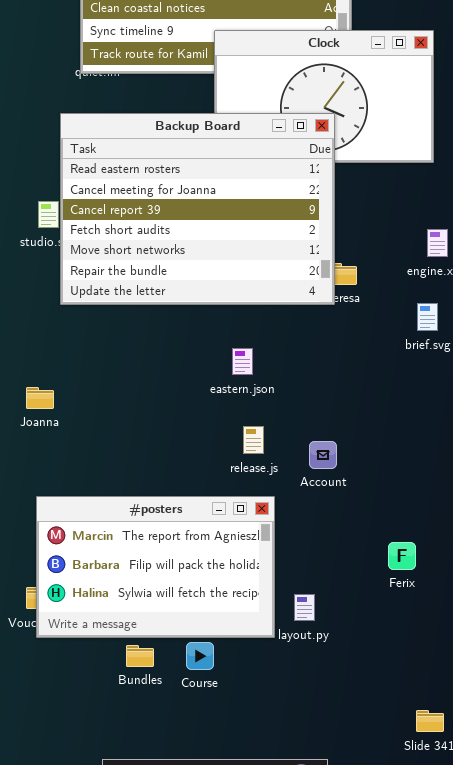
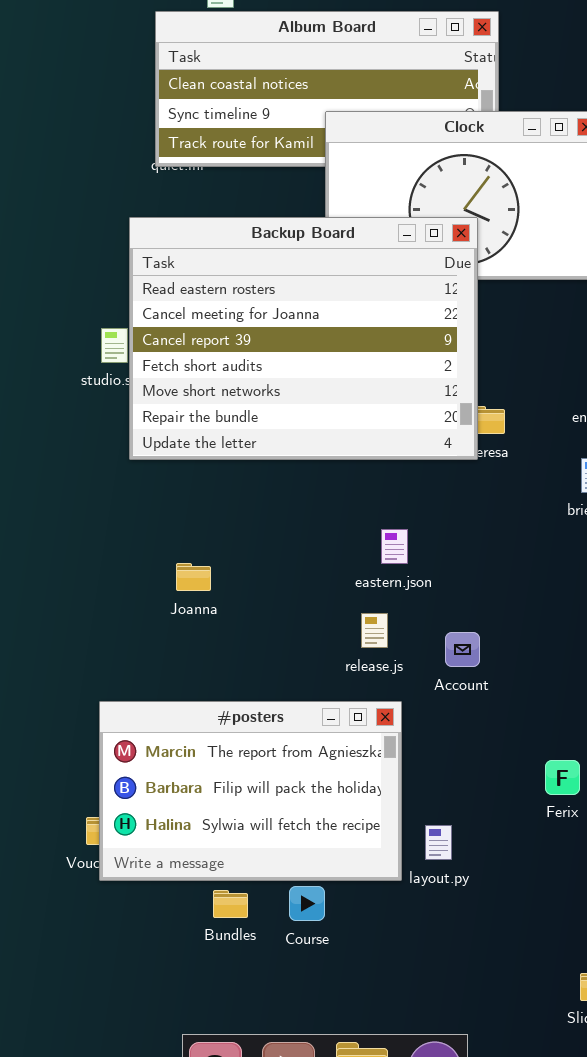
eastern.json: [232,348,253,375] -> [381,529,408,564], moved
Joanna: [26,387,54,409] -> [176,563,211,591], moved

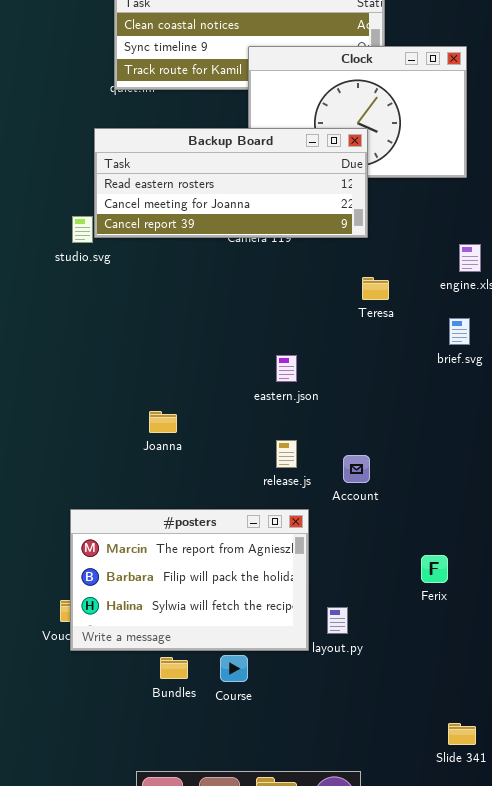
Backup Board: [129,217,478,460] -> [94,128,368,238], resized
eastern.json: [381,529,408,564] -> [276,355,297,382], moved
Joanna: [176,563,211,591] -> [149,411,177,433], moved

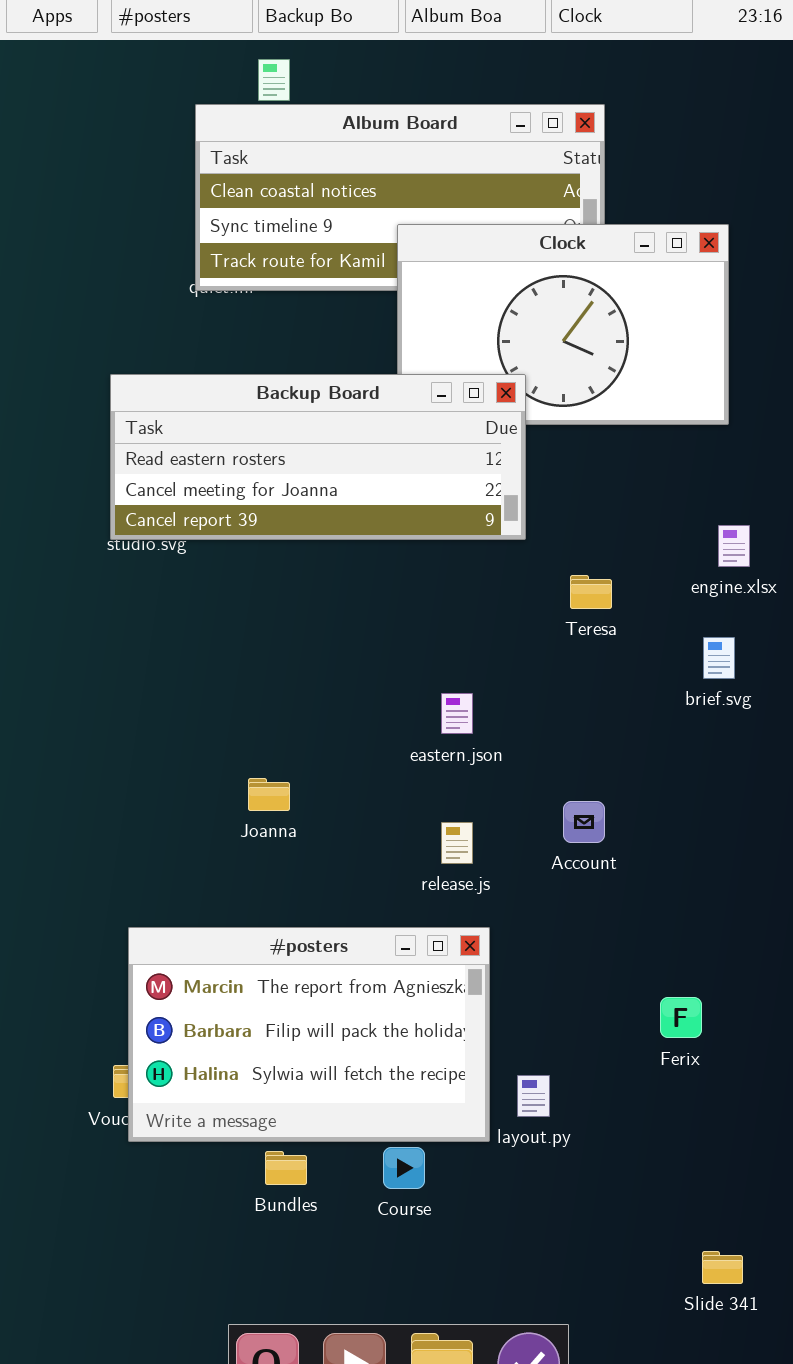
Backup Board: [94,128,368,238] -> [110,374,526,540], moved
Account: [343,455,370,483] -> [563,801,605,843], moved
Course: [220,655,248,682] -> [383,1147,425,1189], moved

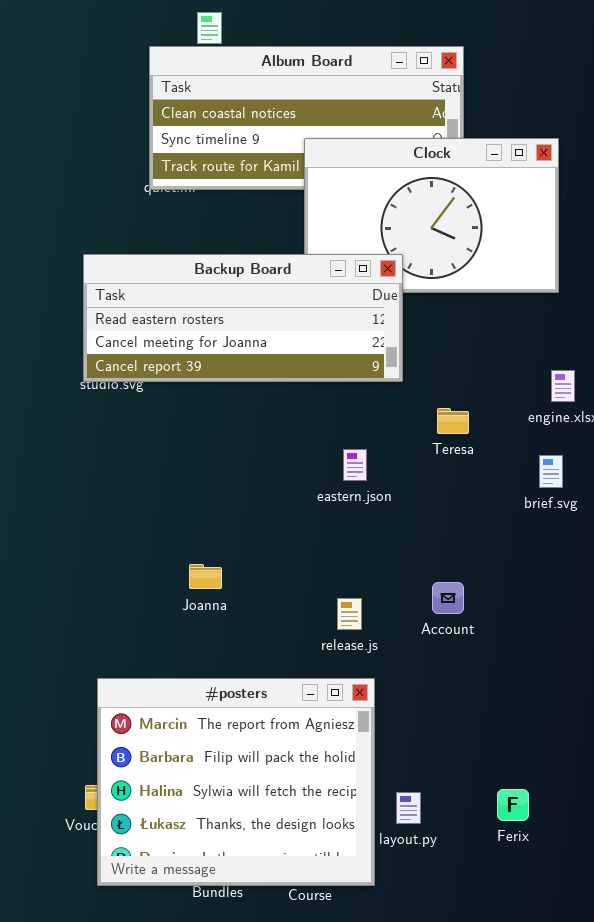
eastern.json: [441,693,473,734] -> [343,449,367,481], moved
#posters: [128,927,490,1142] -> [97,678,375,886], resized
Ferix: [660,997,702,1038] -> [497,789,529,821], moved

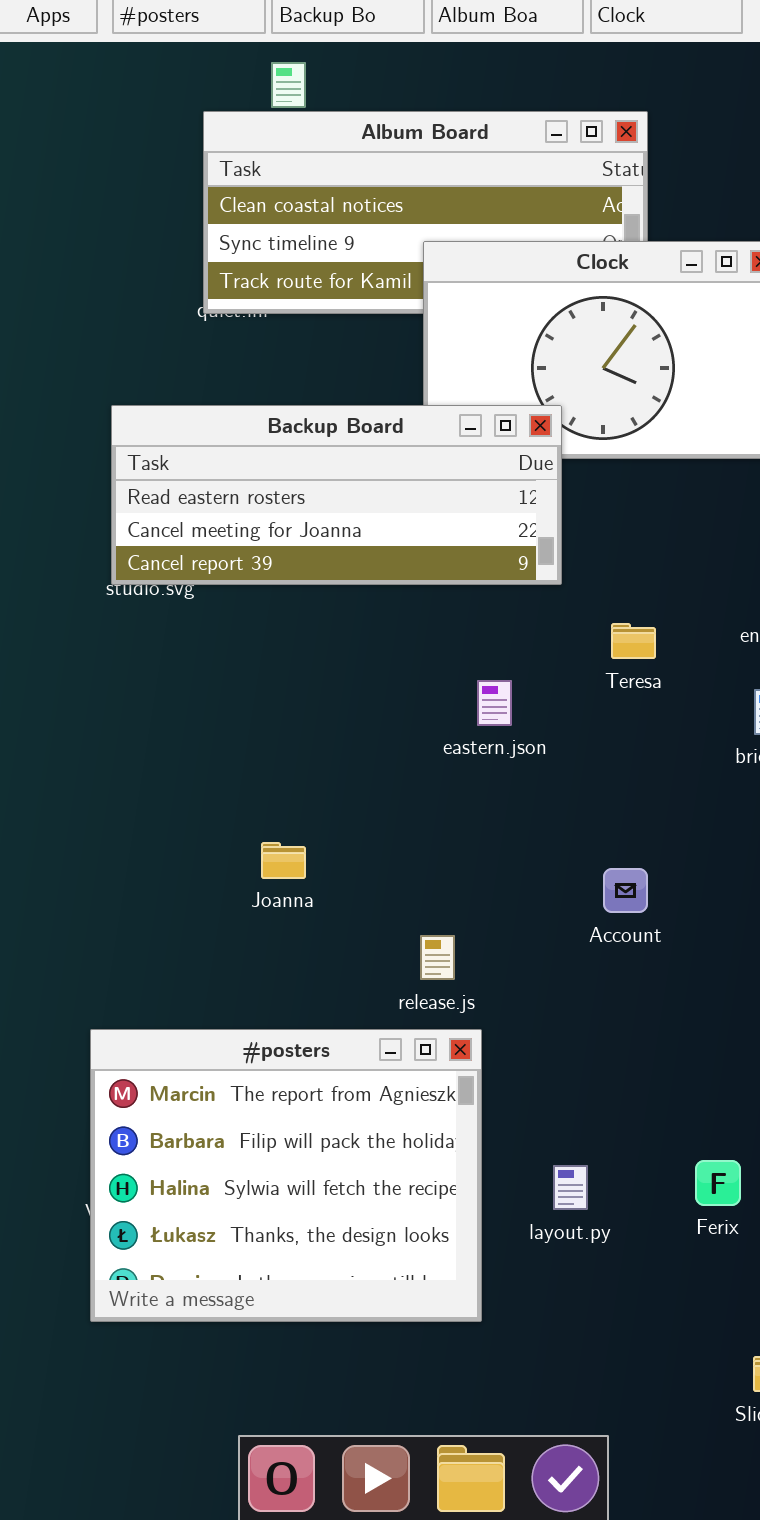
release.js: [337,598,362,630] -> [420,935,455,980], moved
#posters: [97,678,375,886] -> [90,1029,482,1322], moved

